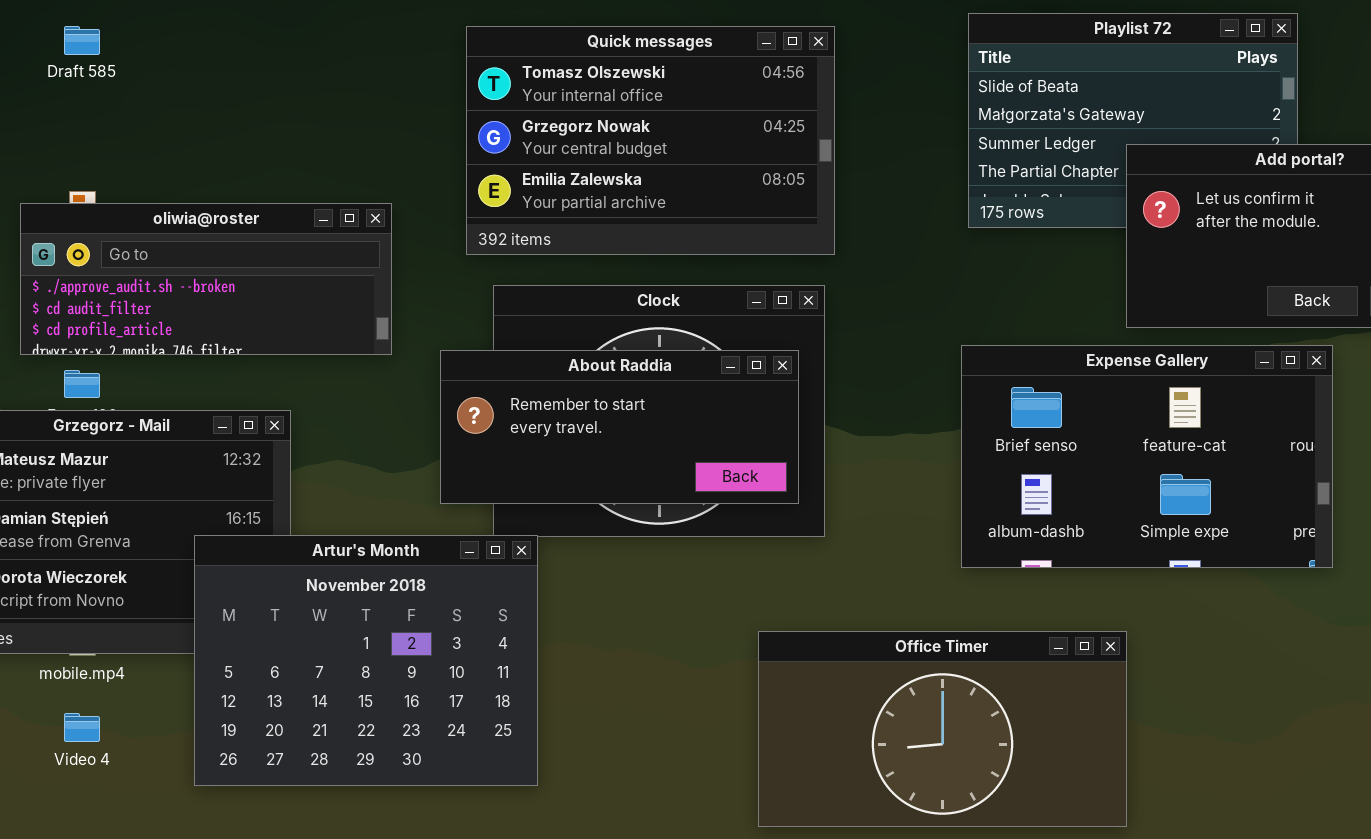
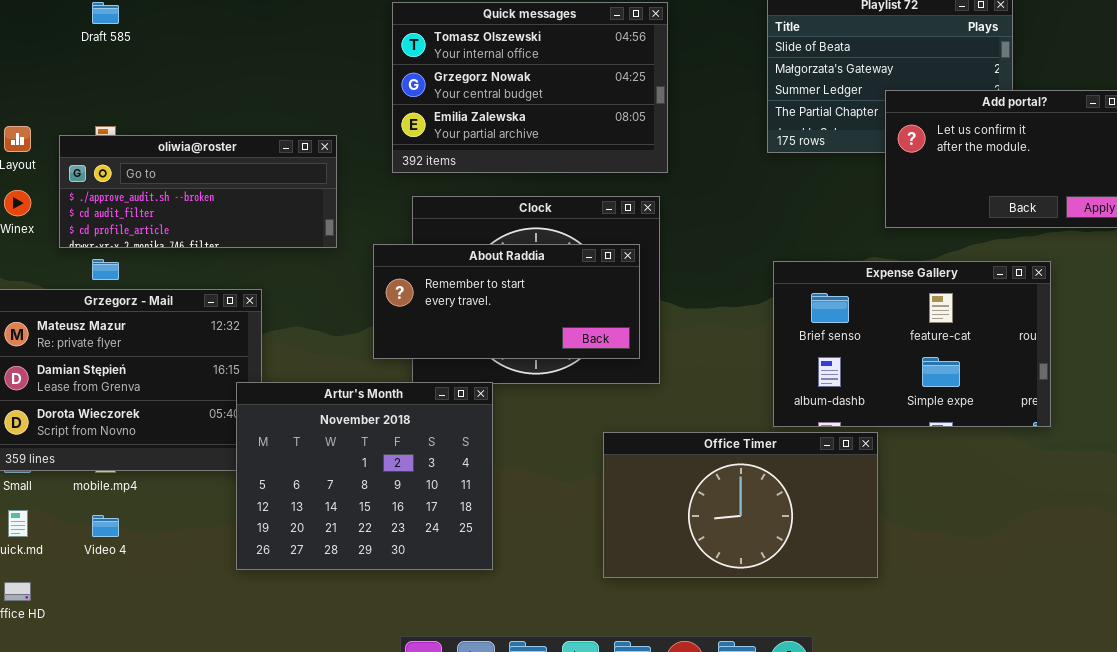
Expense Gallery: [961,345,1333,568] -> [773,261,1051,427], moved
Artur's Month: [194,535,538,786] -> [236,382,493,570], moved
Office Timer: [758,631,1127,827] -> [603,432,878,578], moved

